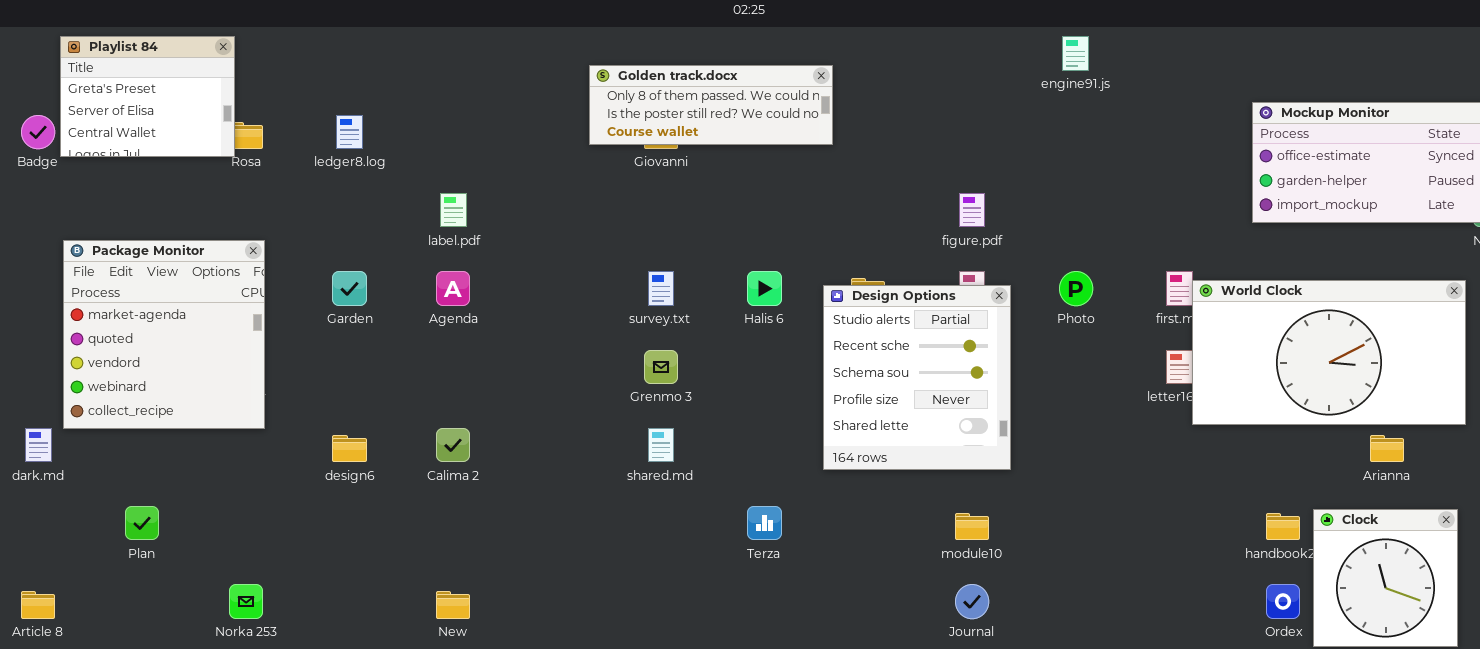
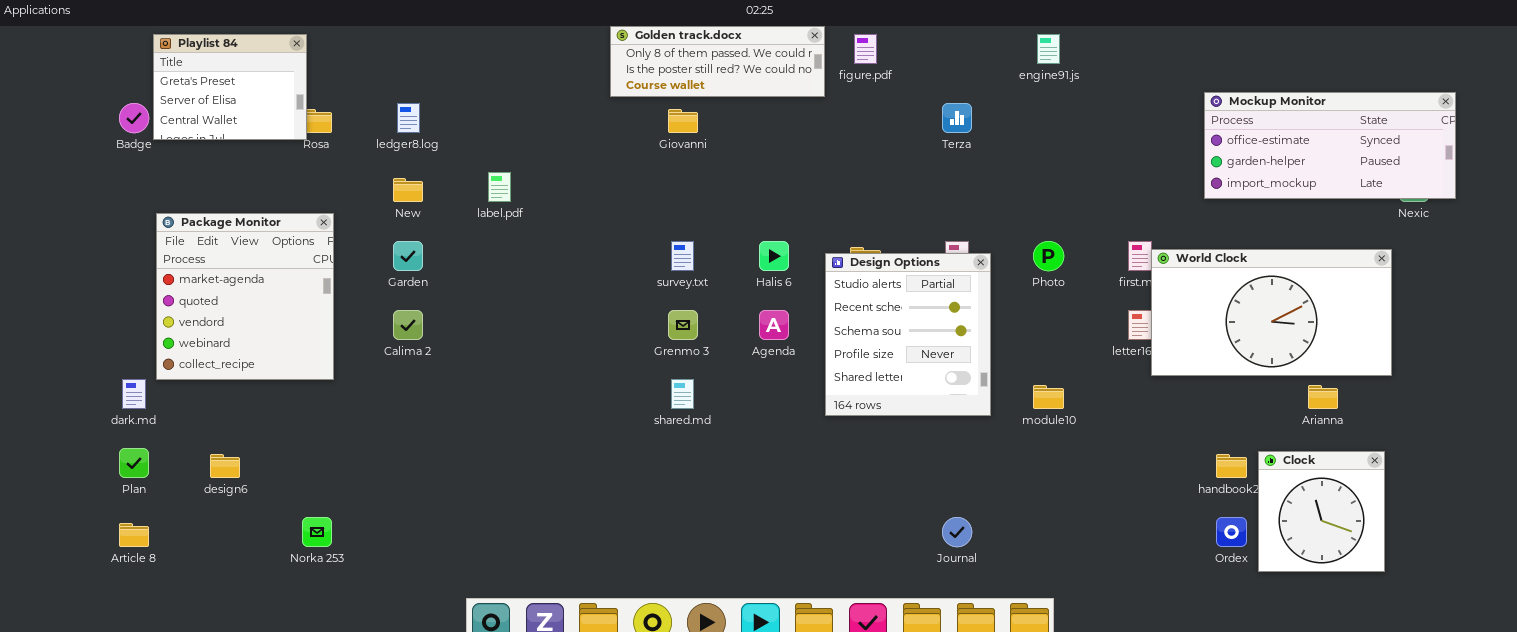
Golden track.docx: [589,65,833,145] -> [610,26,825,97], moved
figure.pdf: [959,193,985,227] -> [854,34,877,64], moved
Agenda: [436,271,470,306] -> [759,310,789,340], moved
Calima 2: [436,428,470,462] -> [393,310,423,340], moved
design6: [332,435,367,462] -> [210,454,240,478], moved
Plan: [125,506,159,540] -> [119,448,149,478], moved
Terza: [747,506,782,540] -> [942,103,972,133], moved
module10: [955,513,989,540] -> [1033,385,1064,409], moved
New: [436,591,470,619] -> [393,178,423,202], moved

